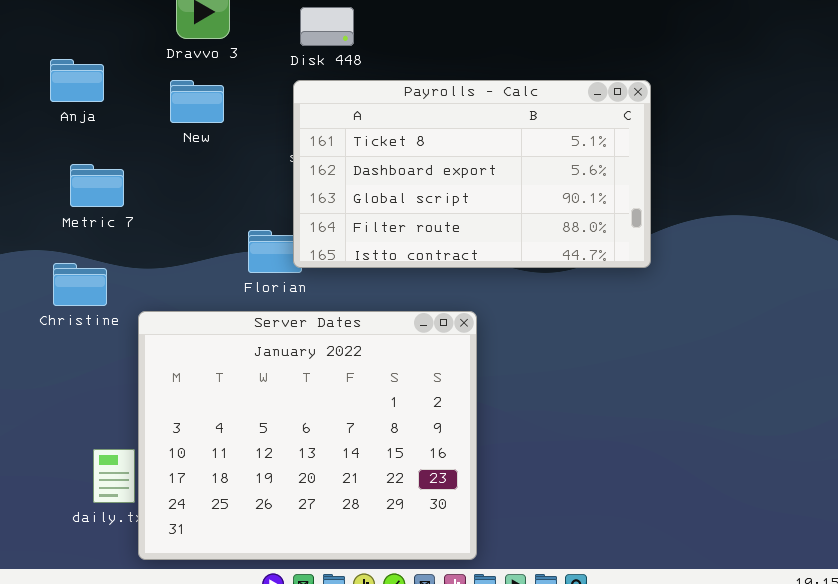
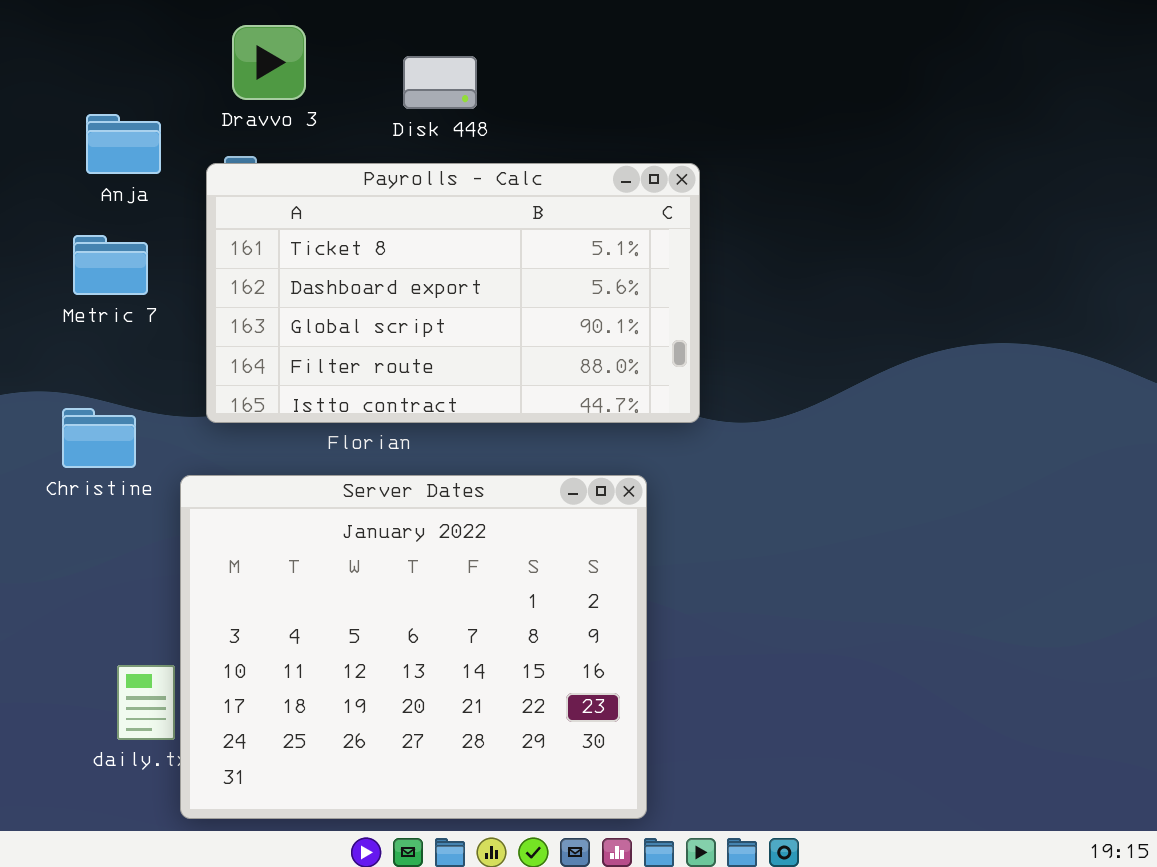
Anja: [50,59,104,102] -> [86,114,161,174], moved
Payrolls - Calc: [293,80,651,268] -> [206,163,700,423], moved
Metric 7: [70,164,124,207] -> [73,235,148,295], moved

